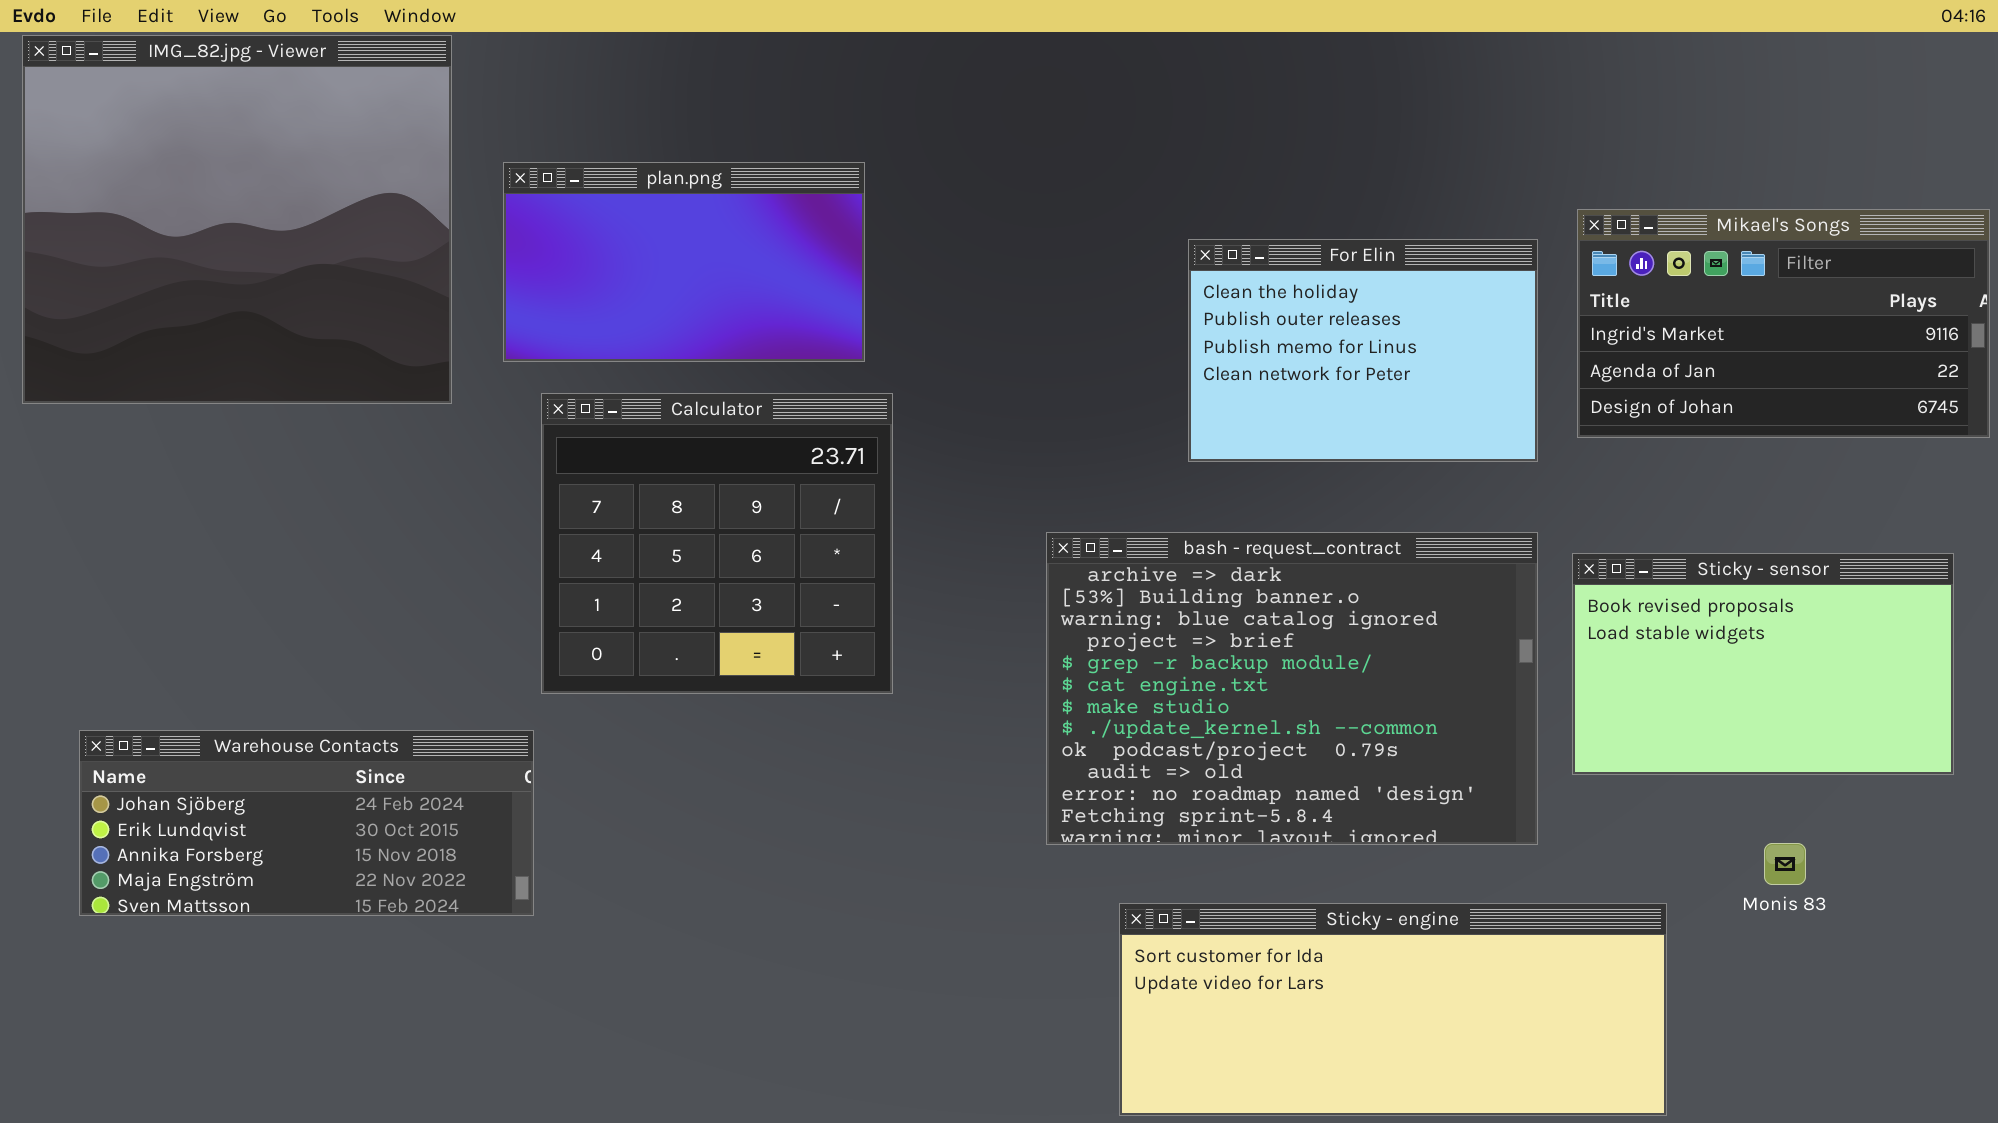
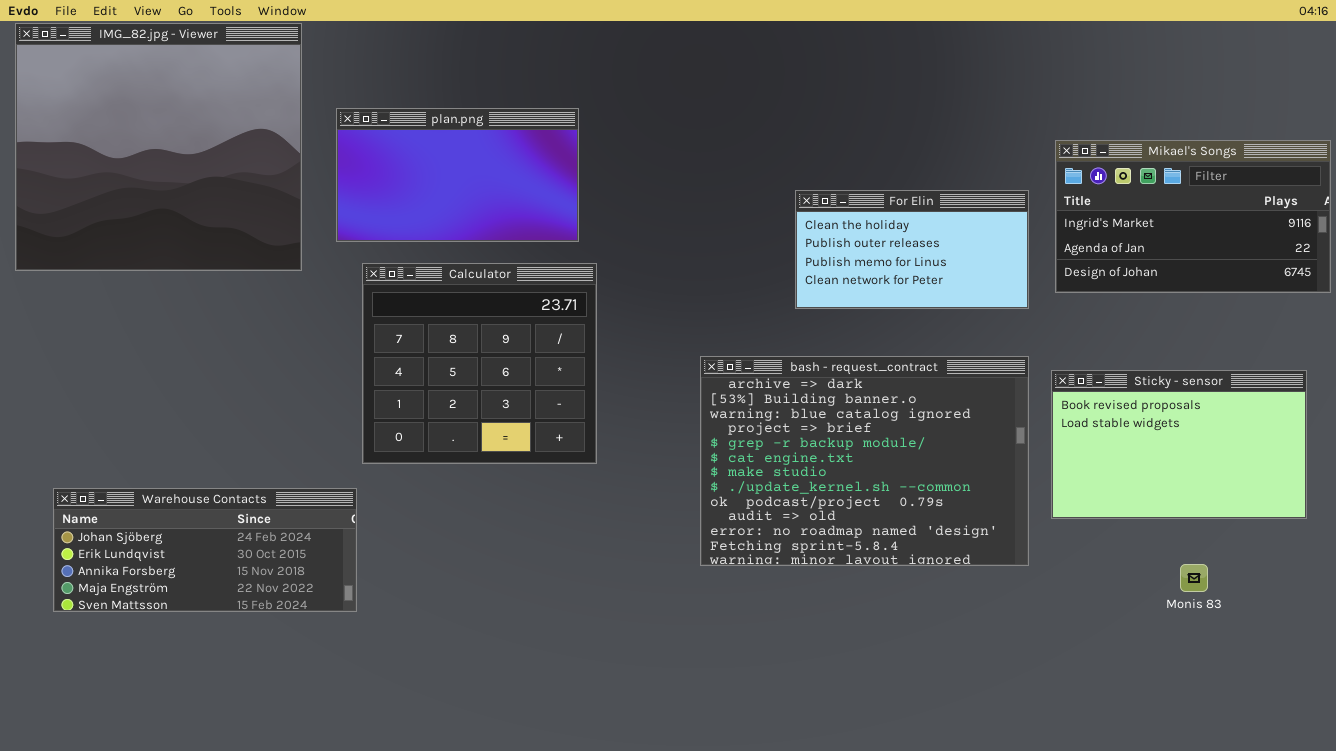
For Elin: [1188,239,1538,462] -> [795,190,1029,309], resized
Sticky - engine: [1119,903,1667,1116] -> none, closed

